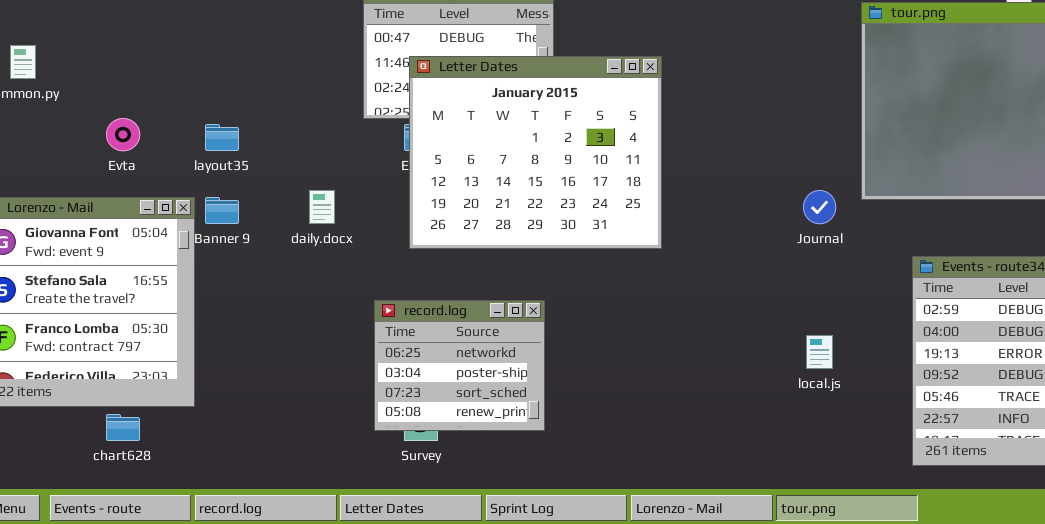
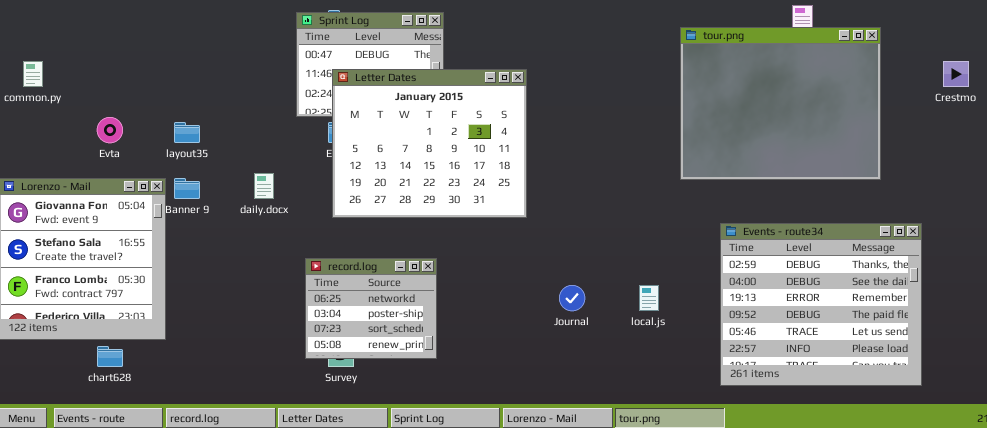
Journal: [803,190,836,224] -> [559,285,585,311], moved

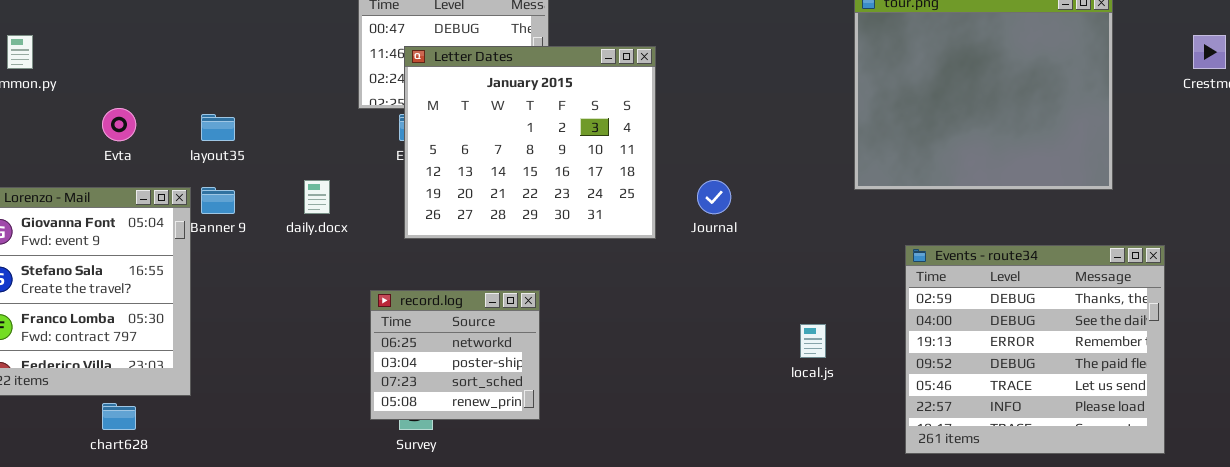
Journal: [559,285,585,311] -> [697,180,731,214], moved

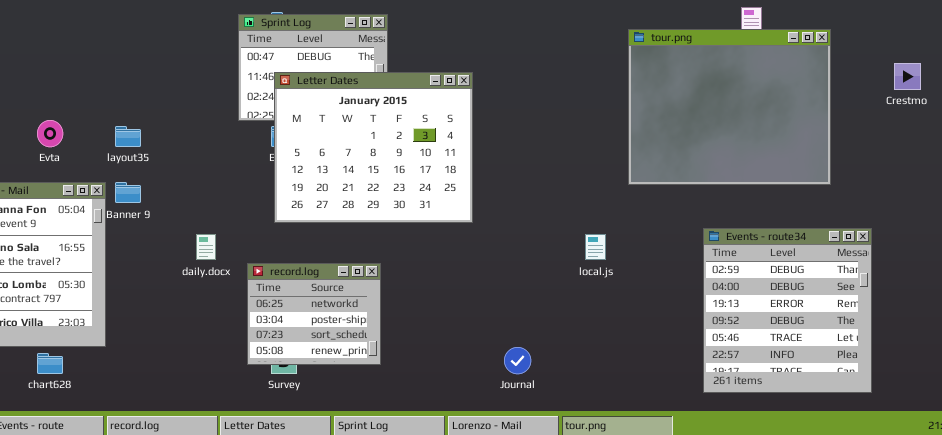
daily.docx: [304,180,330,214] -> [196,234,216,260], moved
Journal: [697,180,731,214] -> [504,347,531,374], moved
Events - route34: [905,245,1165,454] -> [703,228,872,393], resized
local.js: [800,324,826,358] -> [585,234,606,260], moved

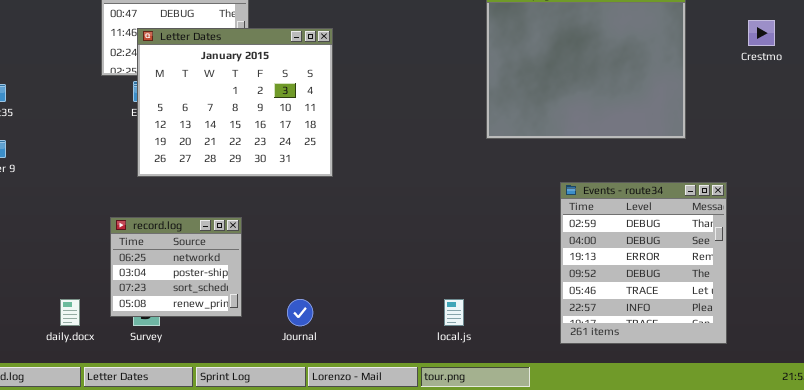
daily.docx: [196,234,216,260] -> [60,299,80,326], moved
local.js: [585,234,606,260] -> [444,299,464,326], moved
Journal: [504,347,531,374] -> [287,299,313,326], moved

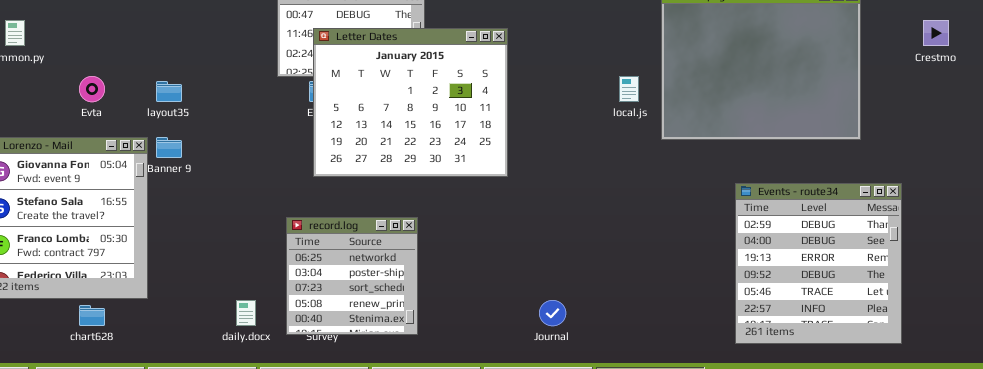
record.log: [110,217,242,317] -> [286,217,418,335], resized
Journal: [287,299,313,326] -> [539,300,566,326], moved
local.js: [444,299,464,326] -> [619,76,639,102], moved

